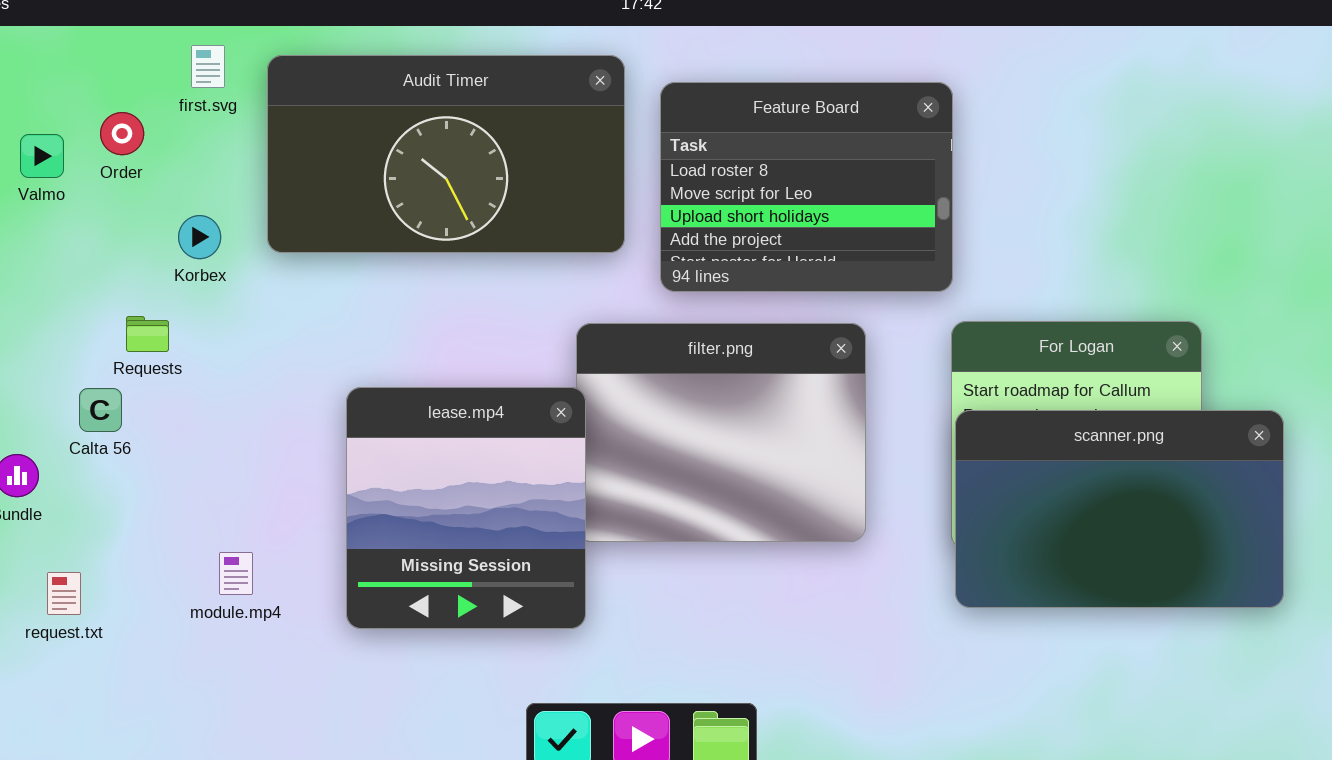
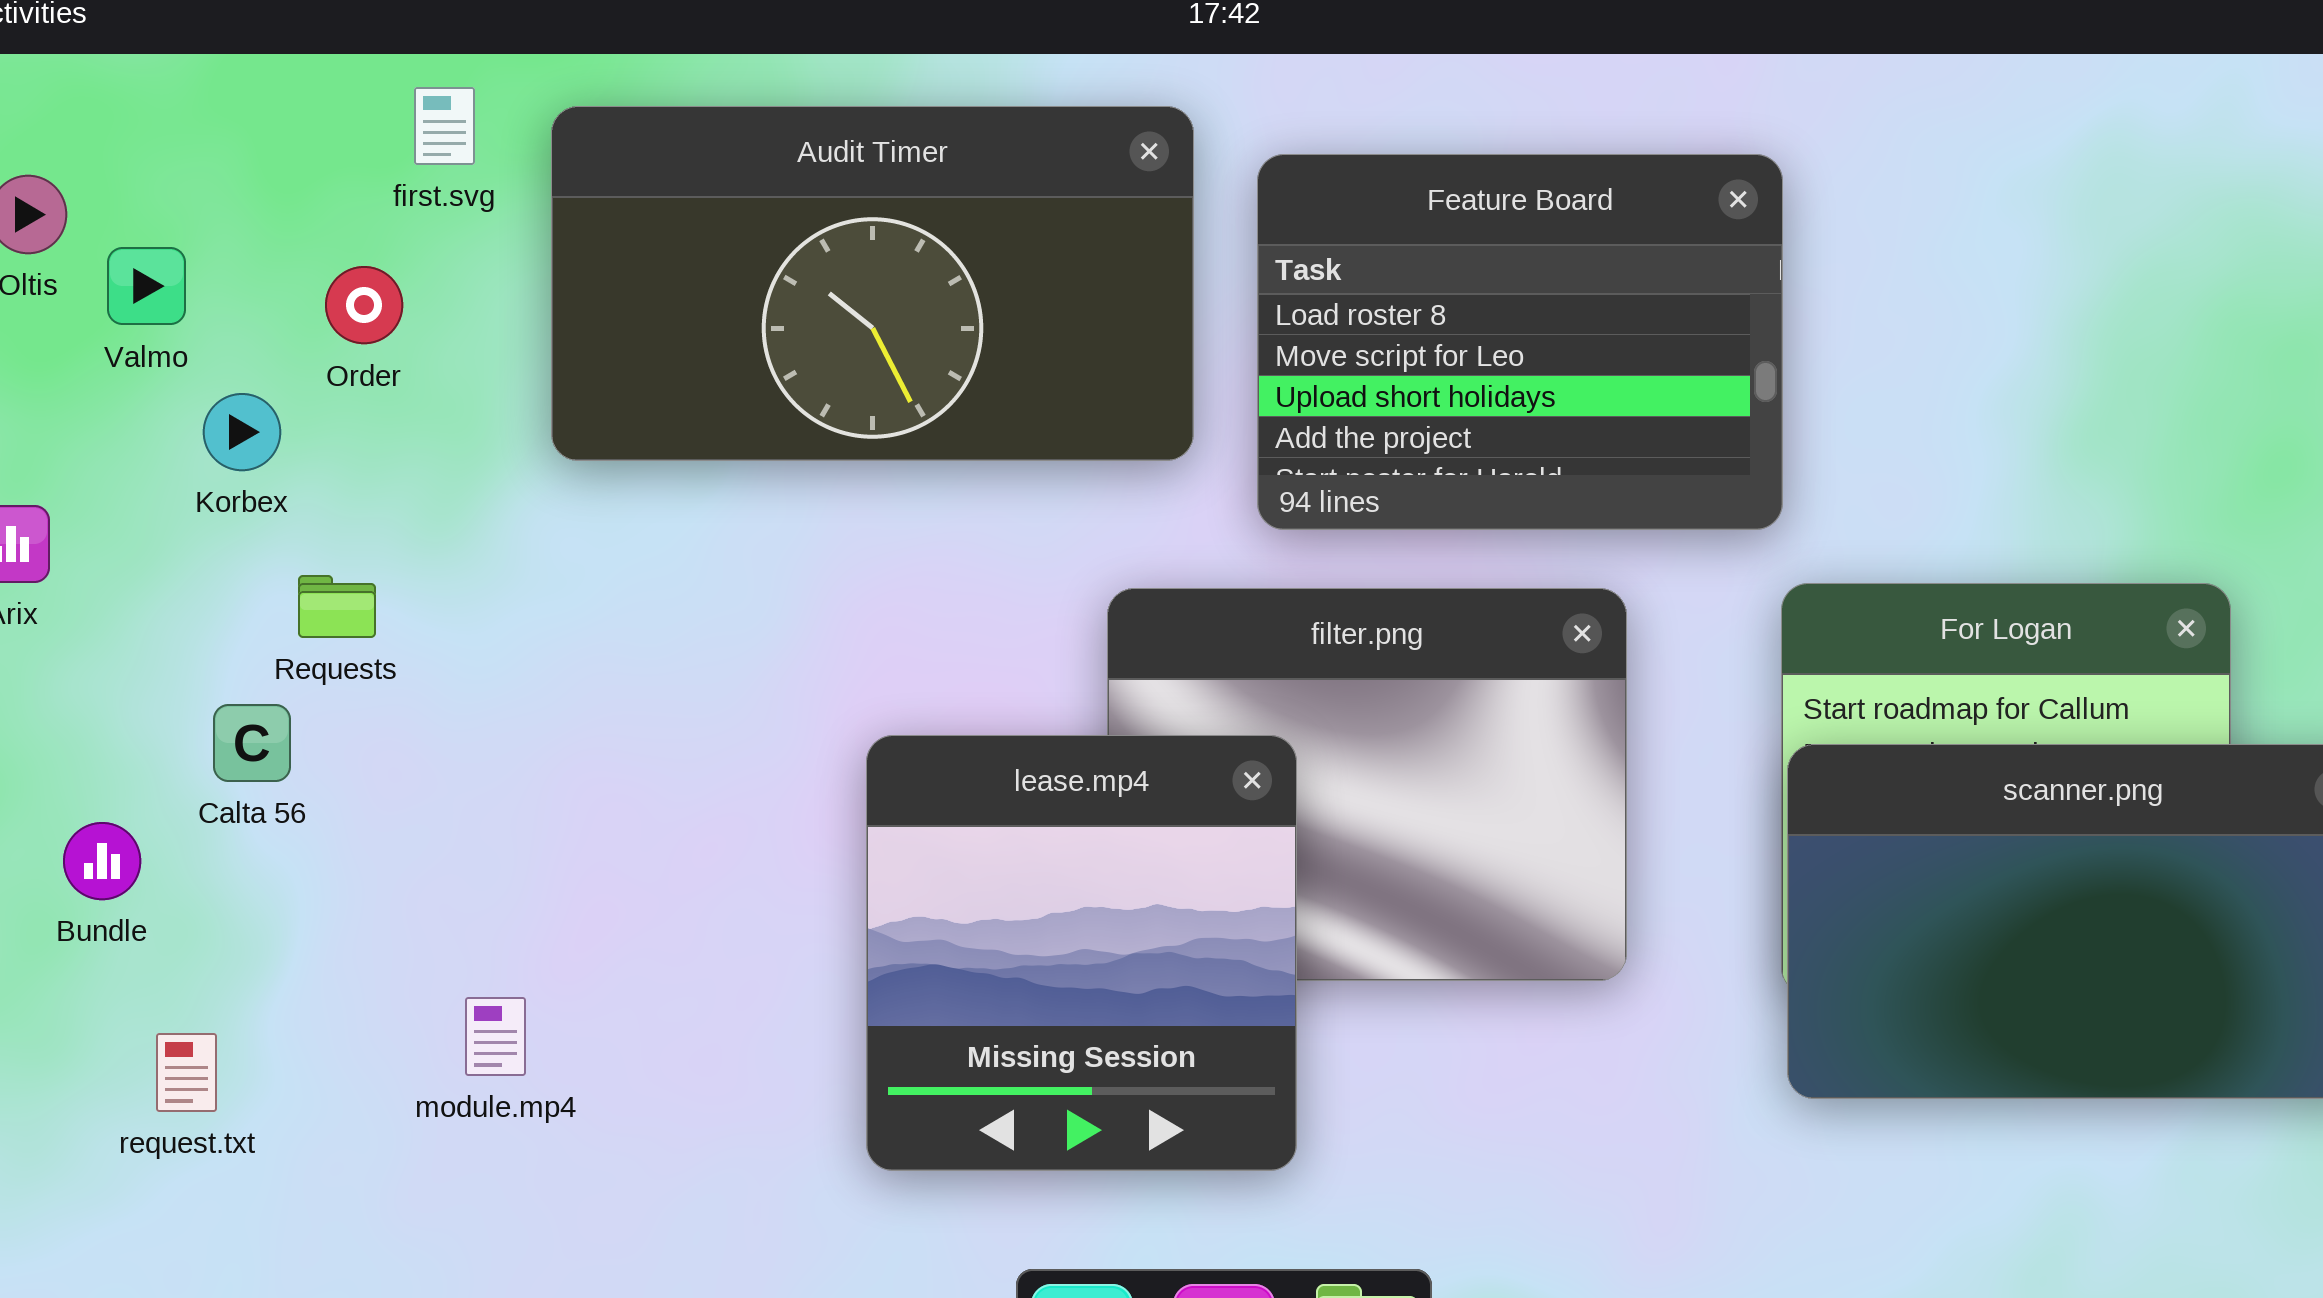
Order: [100,112,144,155] -> [325,266,403,344], moved
Korbex: [178,215,221,259] -> [203,393,281,471], moved
lease.mp4: [346,387,586,629] -> [866,735,1297,1171], moved

